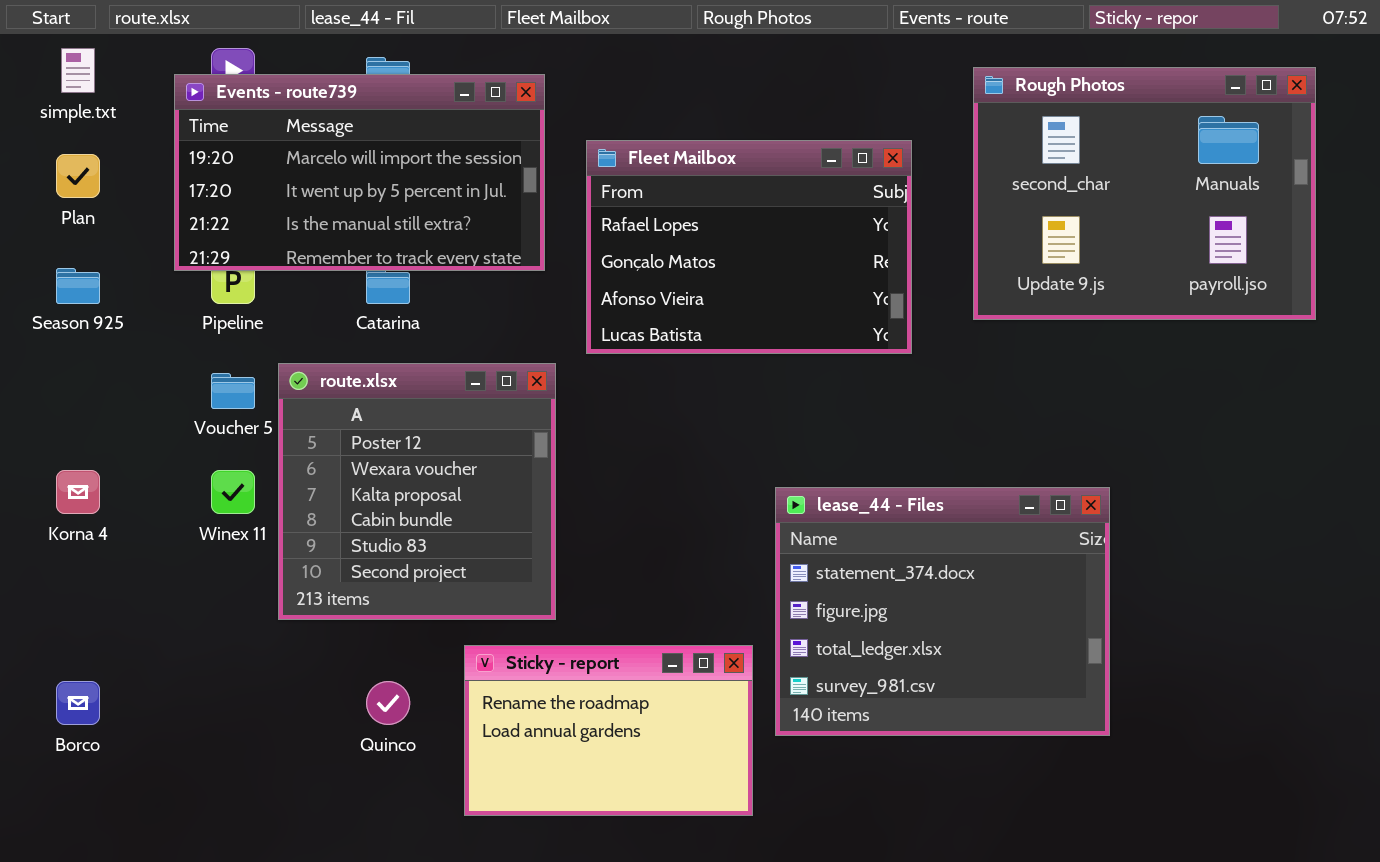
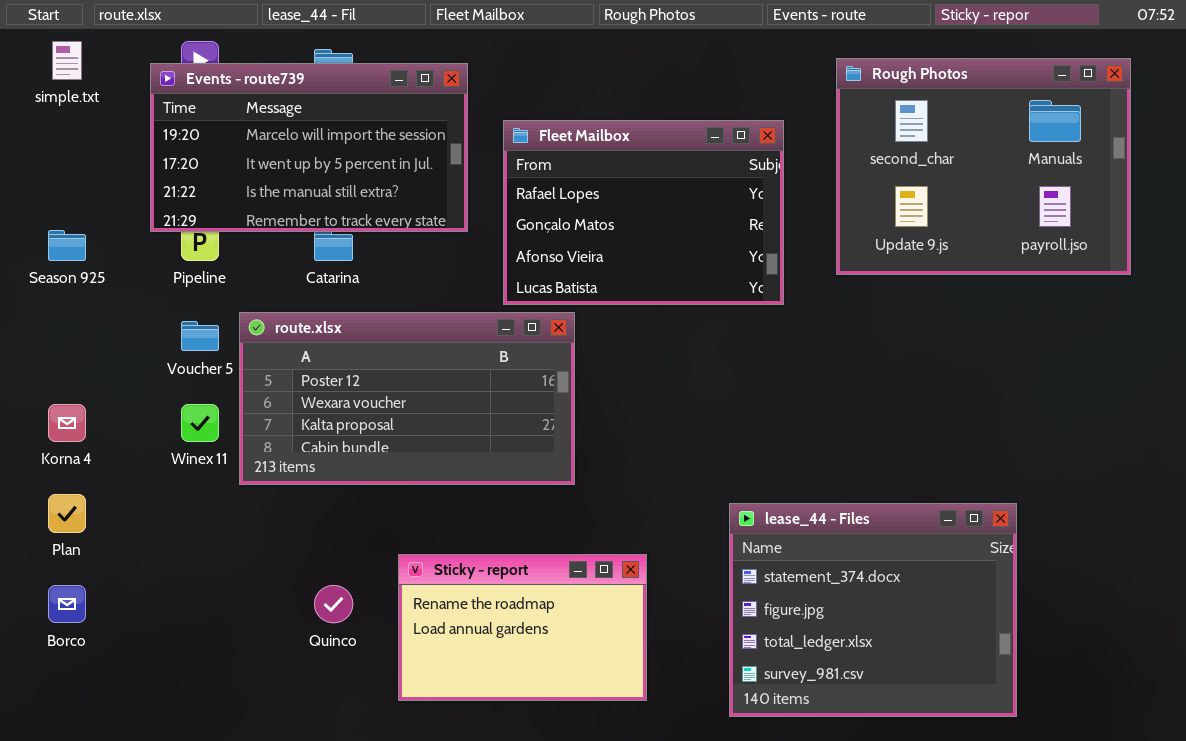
Plan: [56,154,100,198] -> [48,494,86,533], moved
route.xlsx: [278,363,556,620] -> [239,312,575,485], resized
lease_44 - Files: [775,487,1110,736] -> [729,503,1017,717], moved

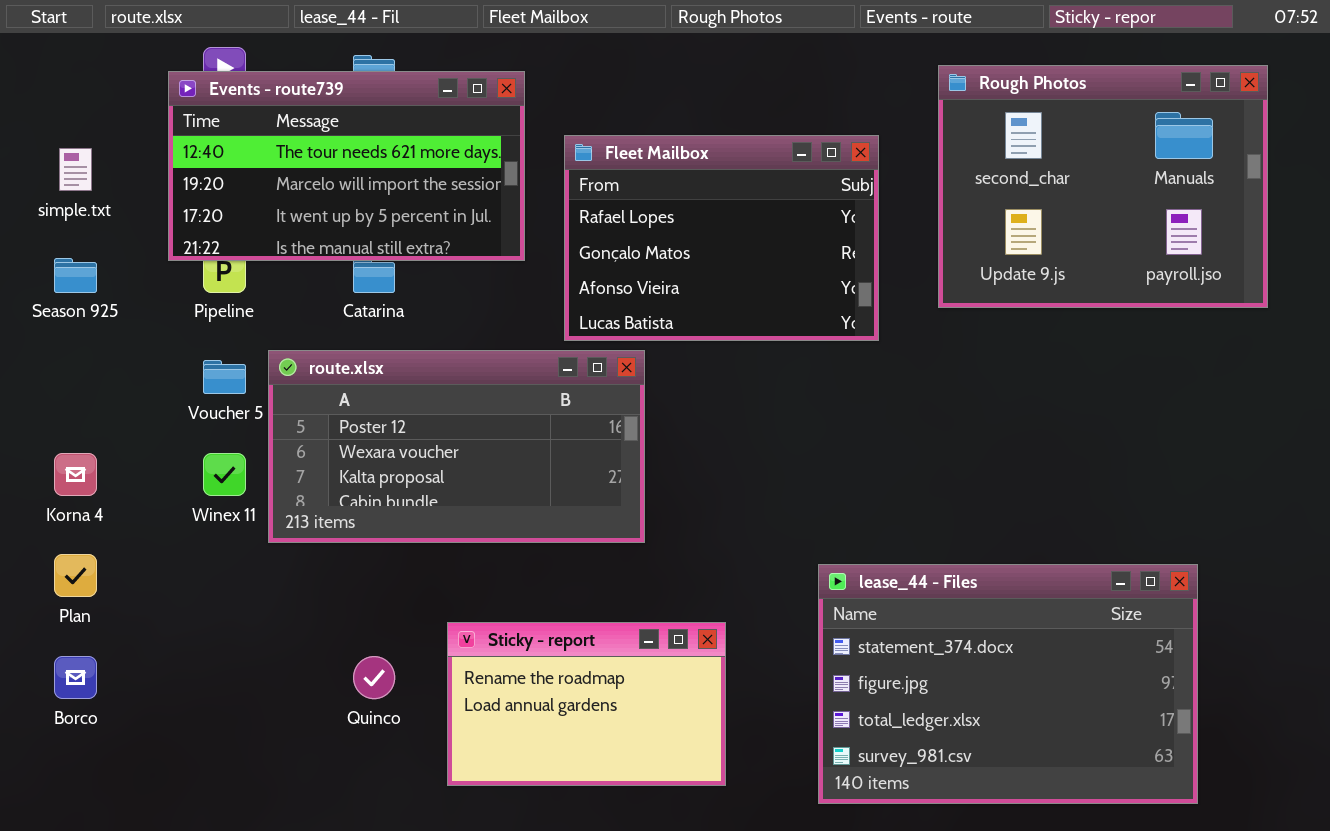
simple.txt: [52,41,82,80] -> [59,148,92,191], moved
Events - route739: [150,63,468,232] -> [168,71,525,261], scrolled up 1 row
lease_44 - Files: [729,503,1017,717] -> [818,564,1198,804], resized

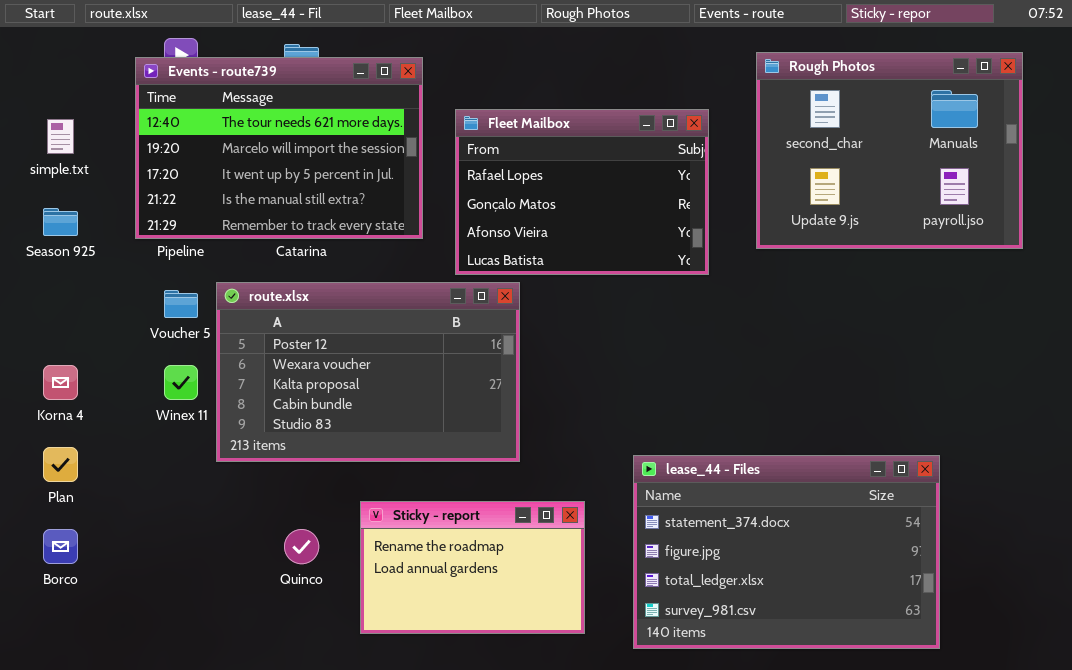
Events - route739: [168,71,525,261] -> [135,57,423,239], resized
route.xlsx: [268,350,645,543] -> [216,282,520,462], resized
lease_44 - Files: [818,564,1198,804] -> [633,455,940,649], moved

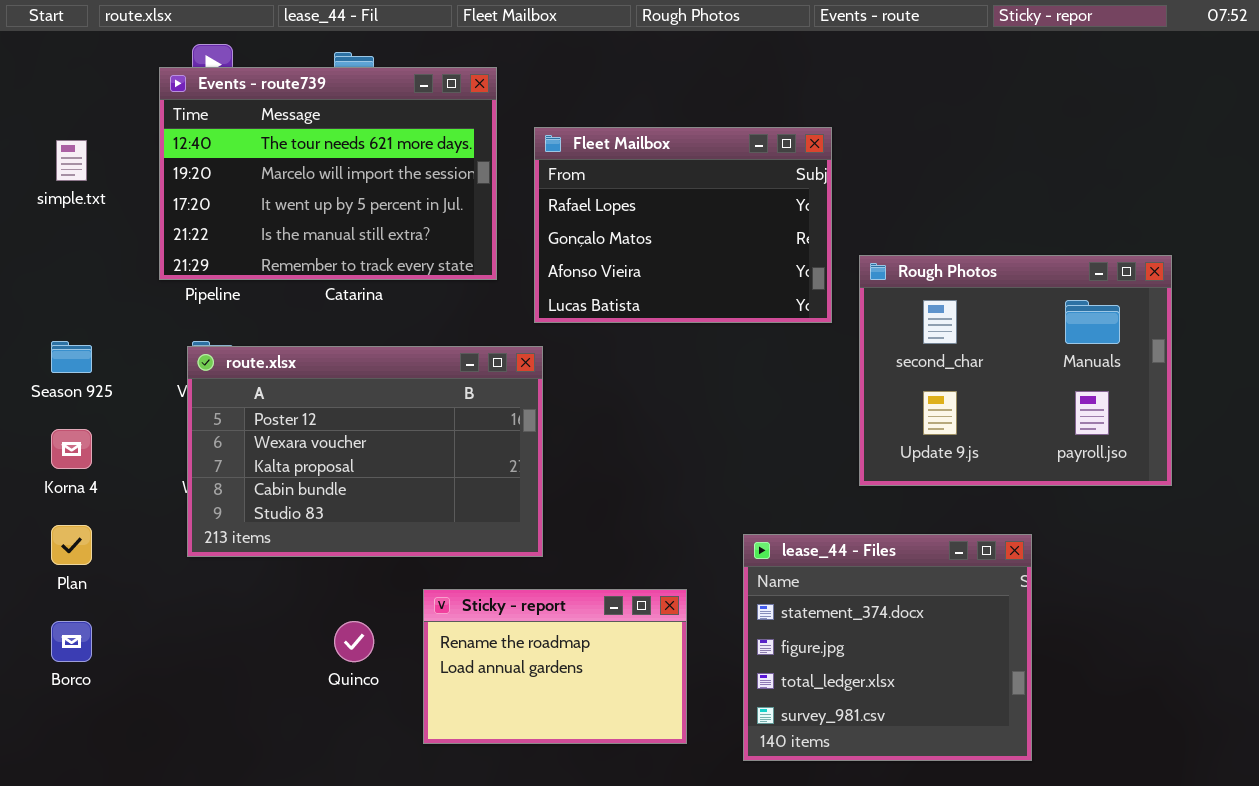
Rough Photos: [756,52,1023,249] -> [859,255,1172,486], moved
Season 925: [43,208,78,236] -> [51,341,92,373], moved
route.xlsx: [216,282,520,462] -> [187,346,543,557], moved
lease_44 - Files: [633,455,940,649] -> [743,534,1032,761], resized

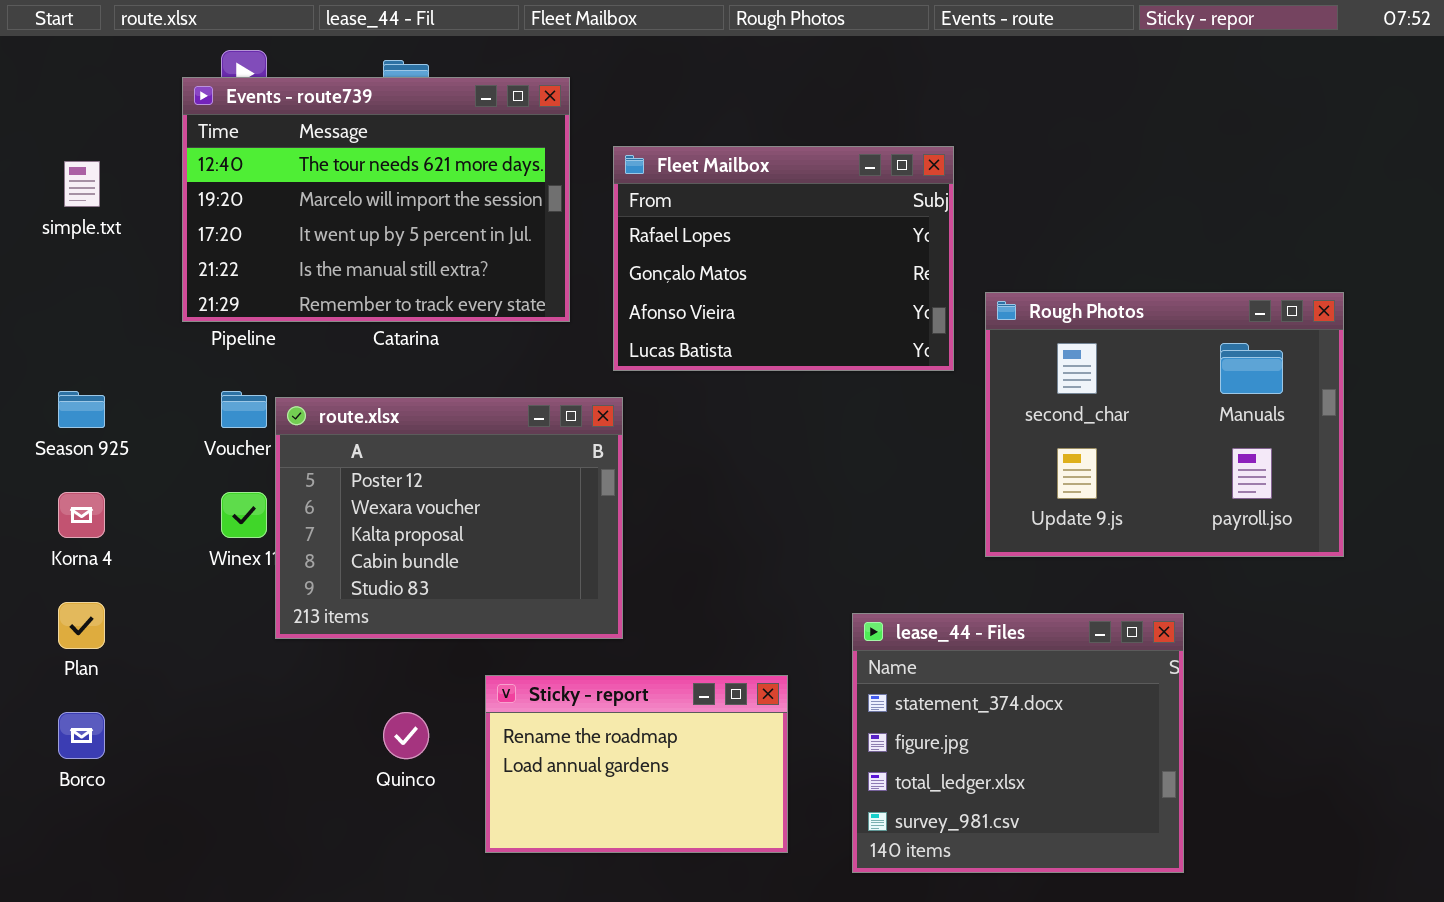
route.xlsx: [187,346,543,557] -> [275,397,623,639], resized

